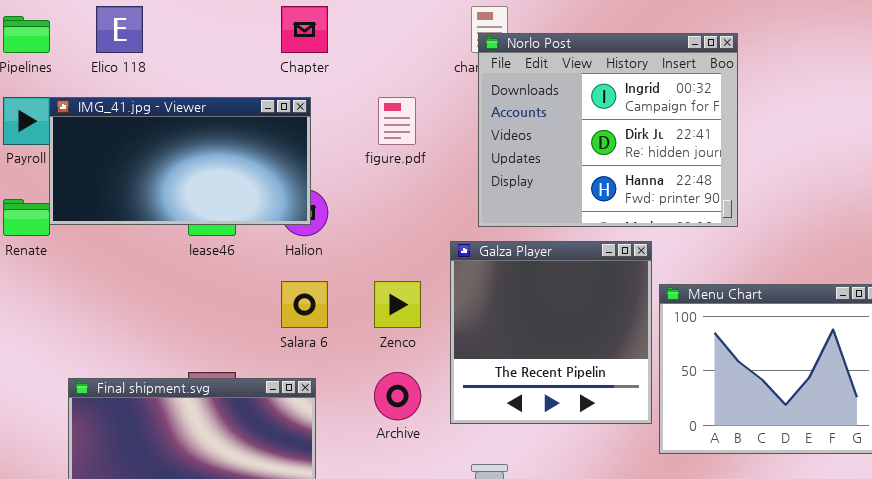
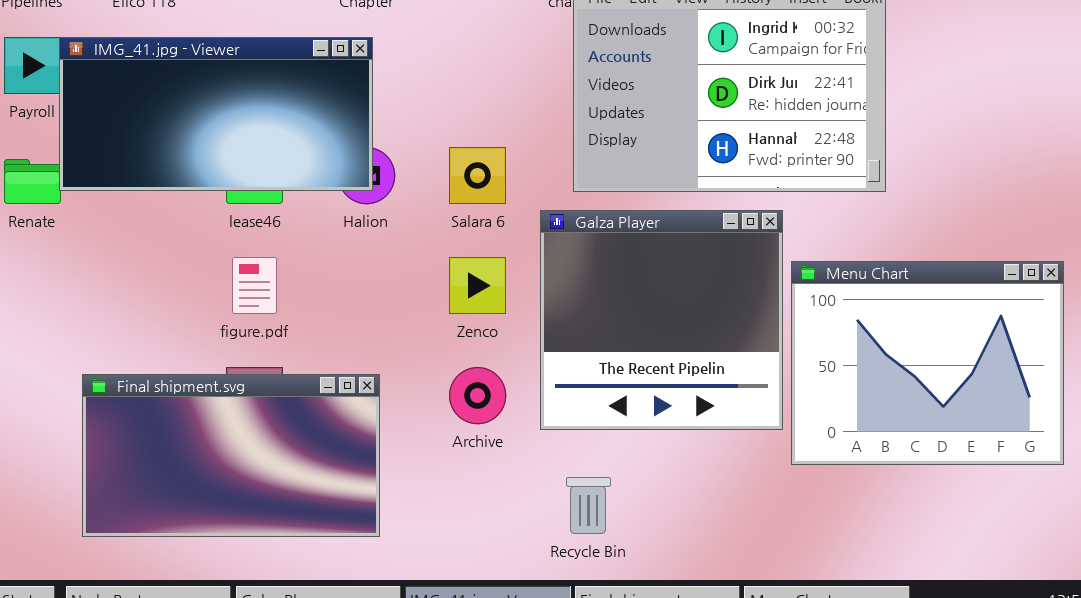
figure.pdf: [378,97,416,145] -> [232,257,277,314], moved
Salara 6: [281,281,328,328] -> [449,147,506,204], moved

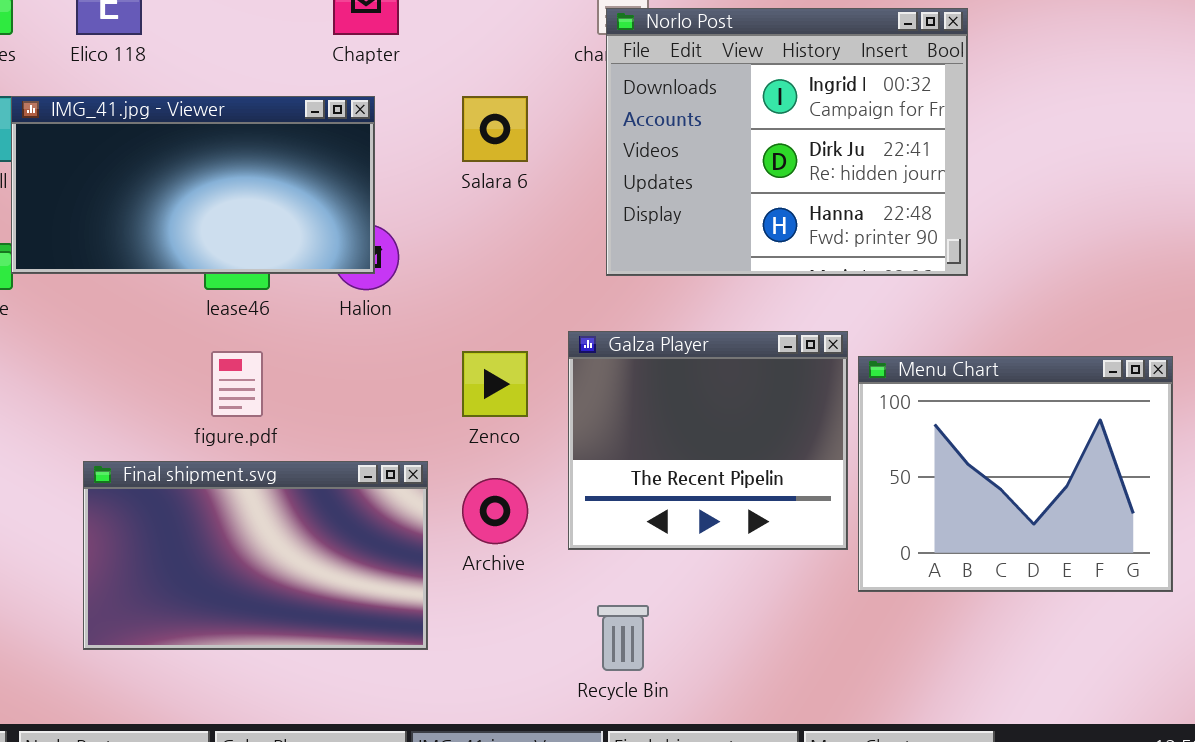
Salara 6: [449,147,506,204] -> [462,96,528,162], moved
Galza Player: [540,210,783,430] -> [568,331,848,550], resized
Final shipment.svg: [82,374,380,537] -> [83,461,428,650], moved

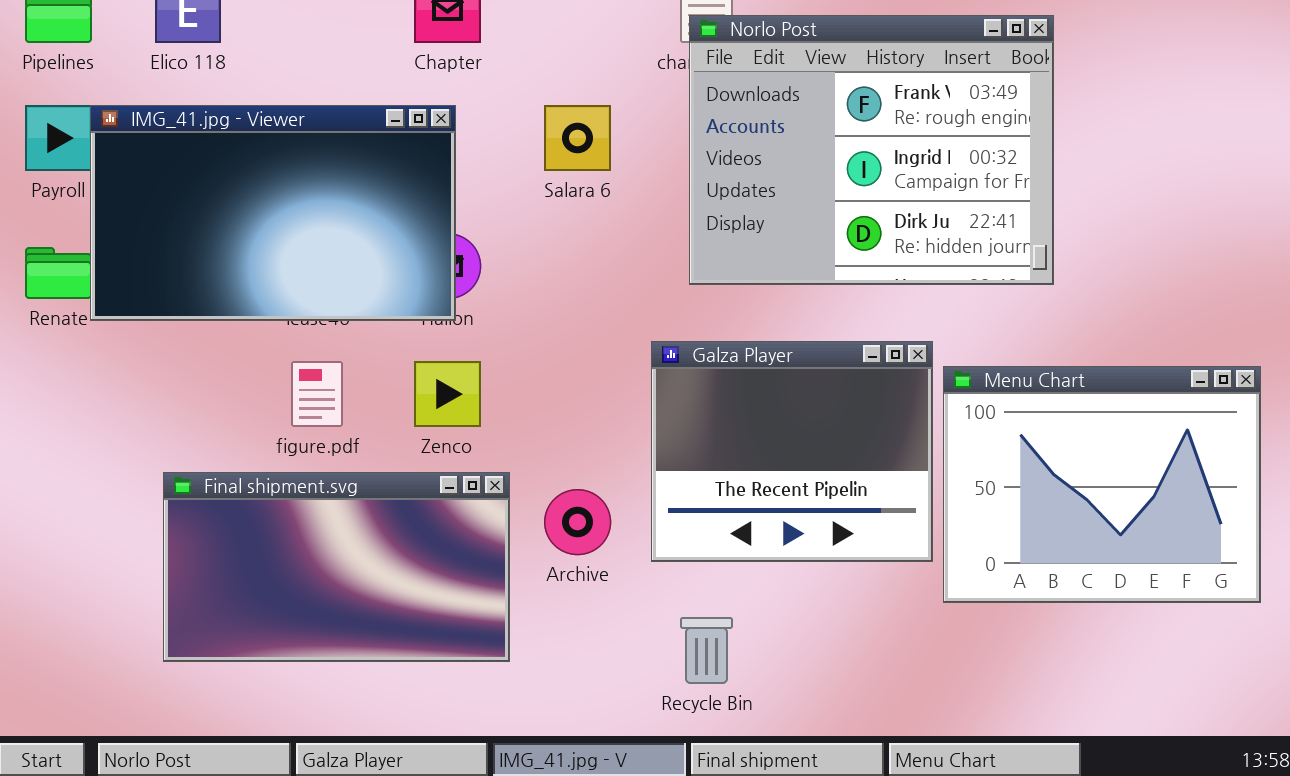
Norlo Post: [606,8,968,276] -> [689,15,1054,285], scrolled up 1 row
IMG_41.jpg - Viewer: [11,96,375,274] -> [90,105,456,321], resized
Zenco: [462,351,528,417] -> [414,361,481,427], moved

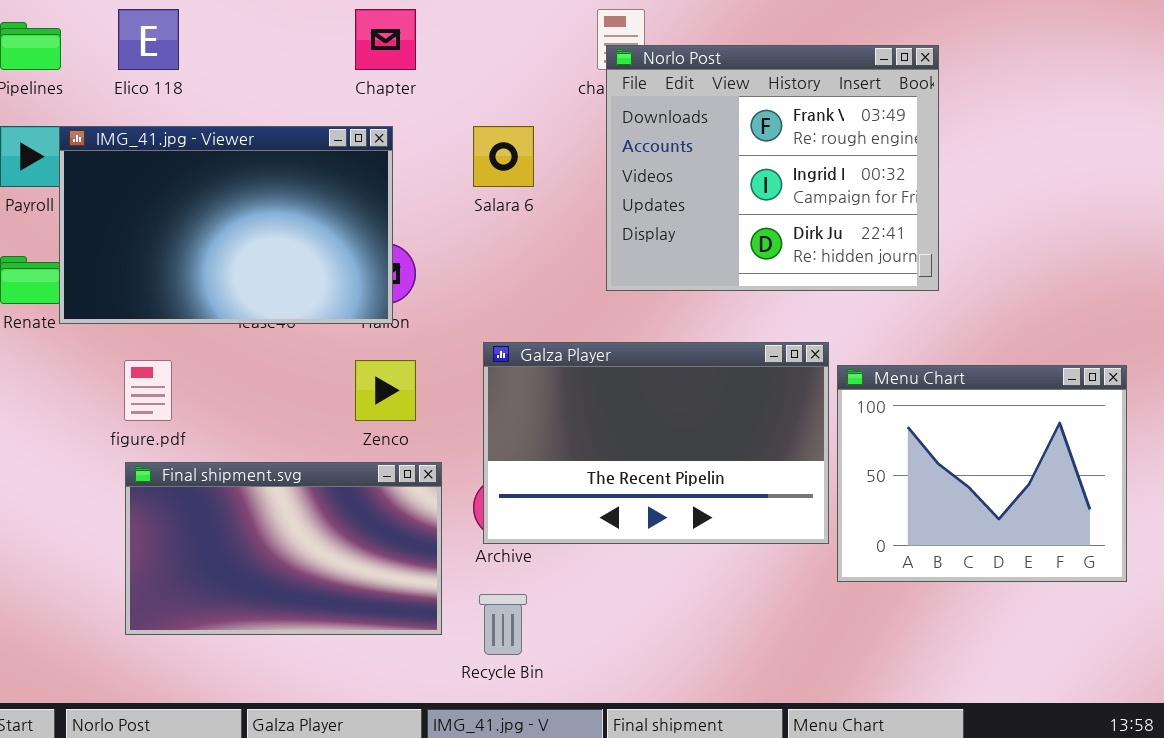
Galza Player: [651,341,933,562] -> [483,342,829,544], resized
figure.pdf: [291,361,343,427] -> [124,360,172,421], moved
Recycle Bin: [680,617,733,684] -> [479,594,527,655], moved

